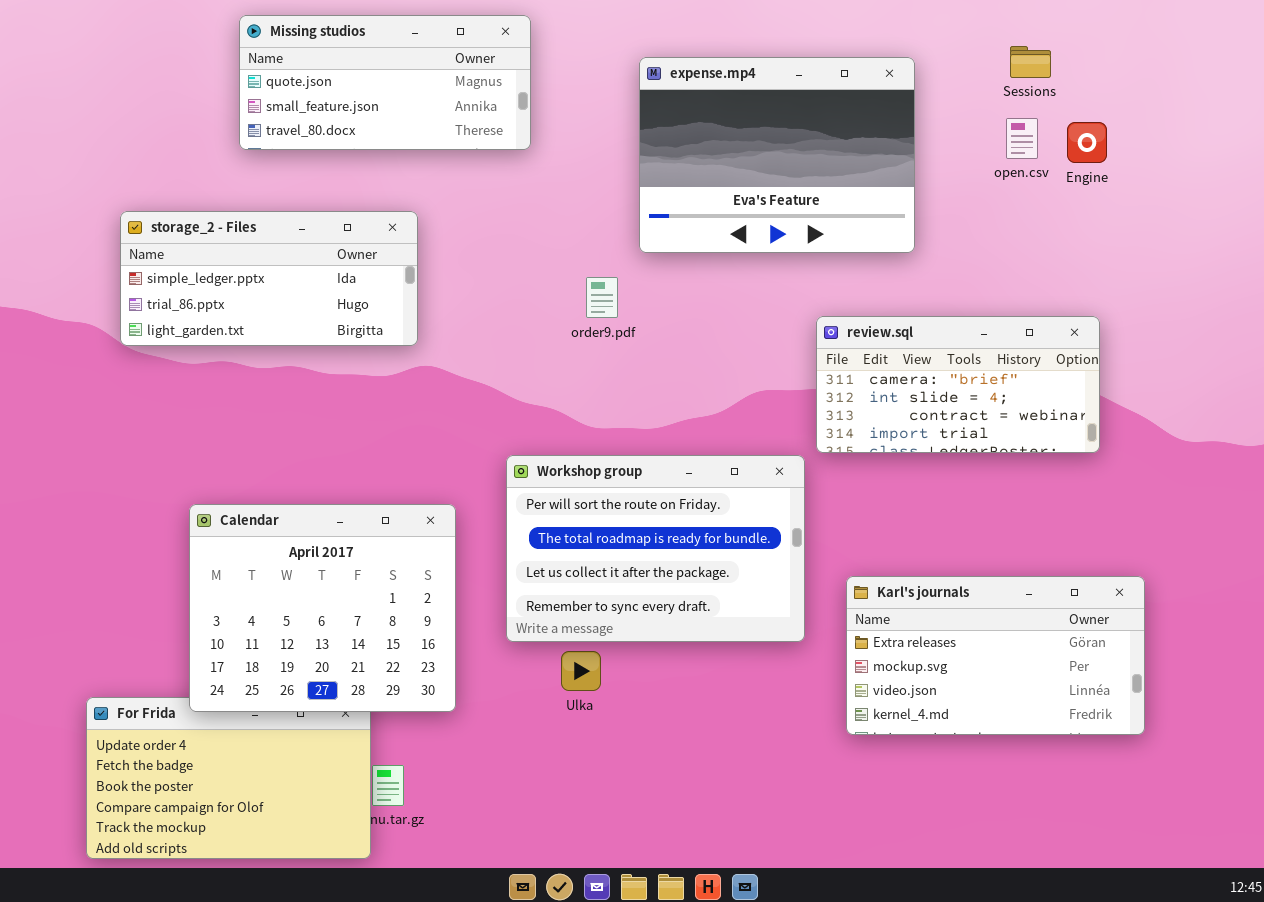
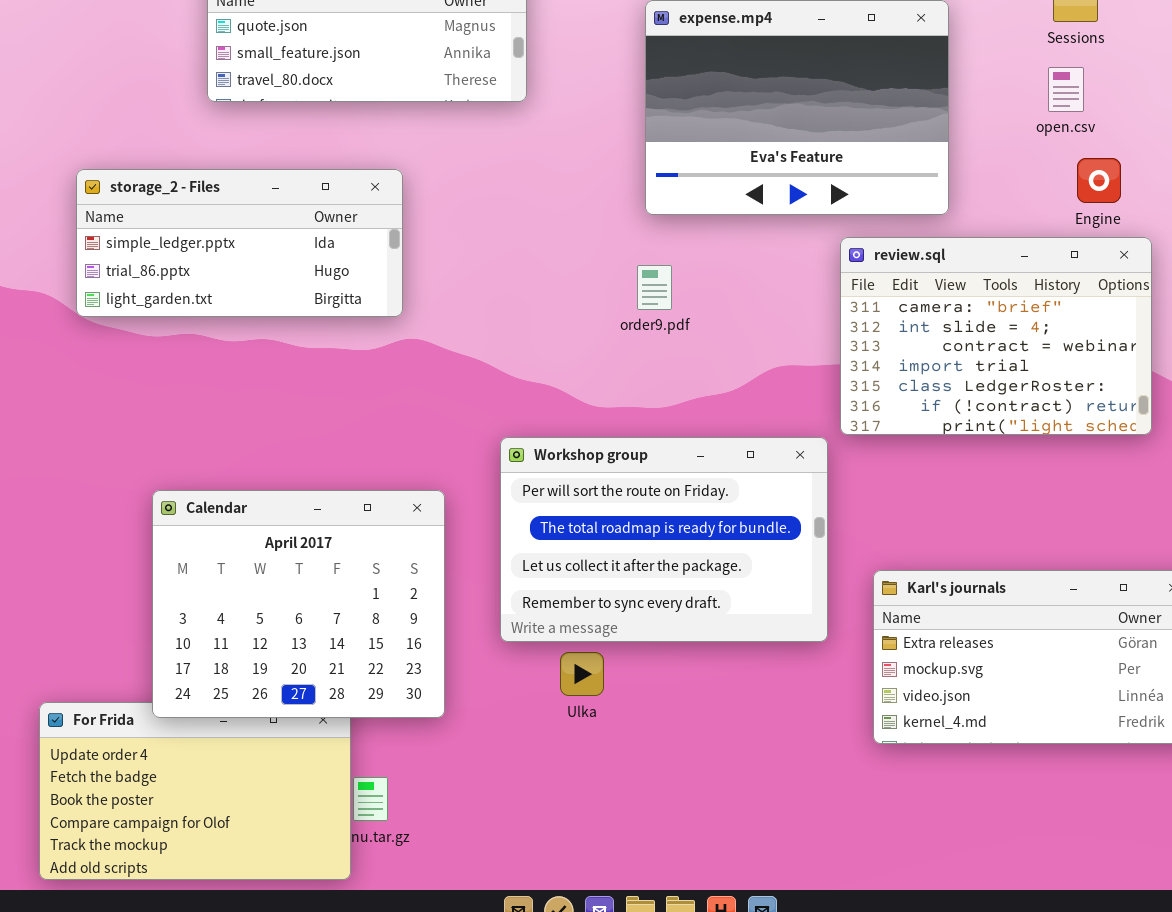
Engine: [1067,122,1107,163] -> [1077,158,1121,203], moved
order9.pdf: [586,277,618,318] -> [637,265,672,310], moved
review.sql: [816,316,1100,453] -> [840,237,1152,435], resized

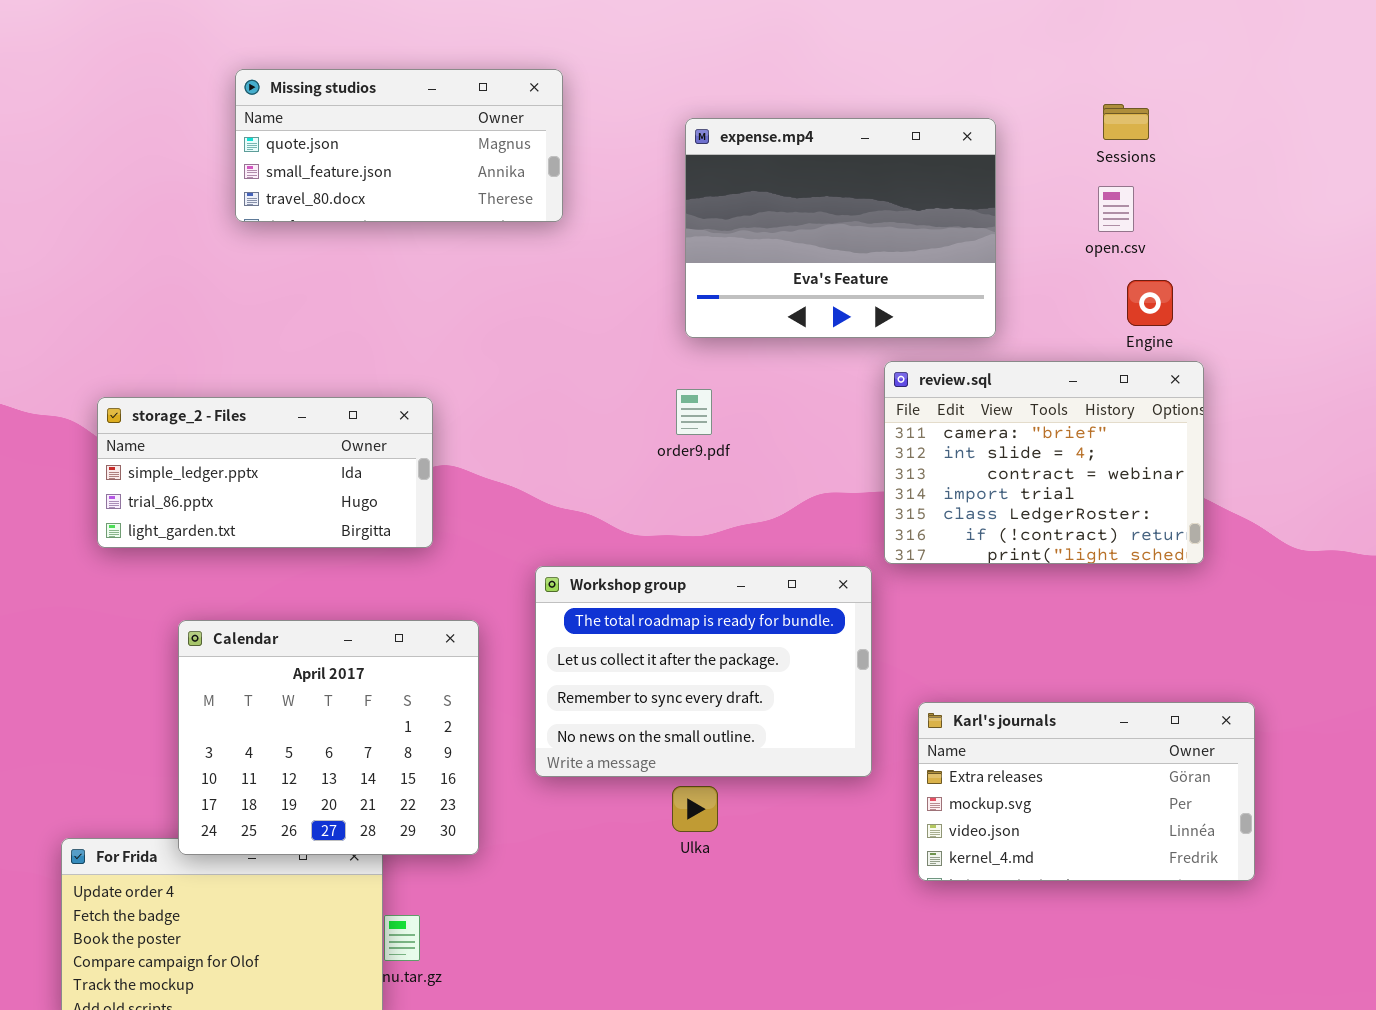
storage_2 - Files: [76,169,403,317] -> [97,397,433,548], moved
Workshop group: [500,437,828,642] -> [535,566,872,777], scrolled down 1 row
Ulka: [560,652,604,696] -> [672,786,718,832], moved

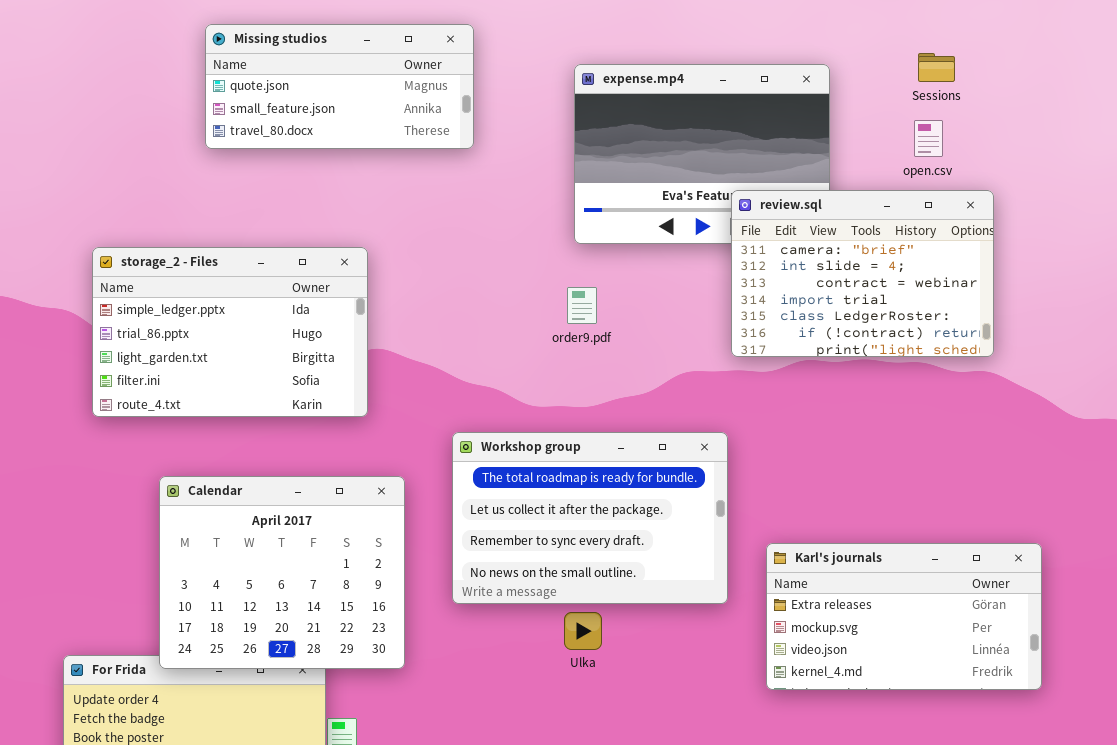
review.sql: [884,361,1204,564] -> [731,190,994,357], moved
storage_2 - Files: [97,397,433,548] -> [92,247,368,417], resized

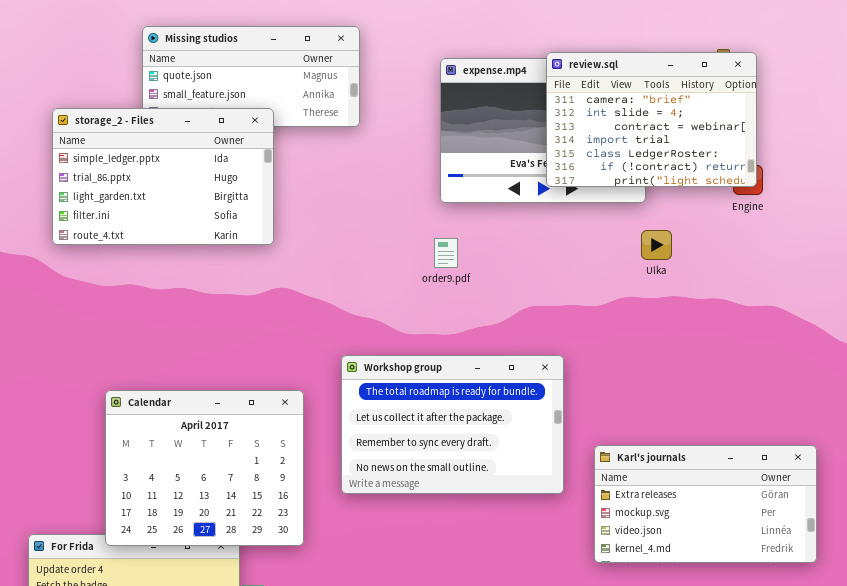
review.sql: [731,190,994,357] -> [546,52,757,187], moved
storage_2 - Files: [92,247,368,417] -> [52,108,274,245], moved
Ulka: [564,612,602,650] -> [641,230,672,260], moved

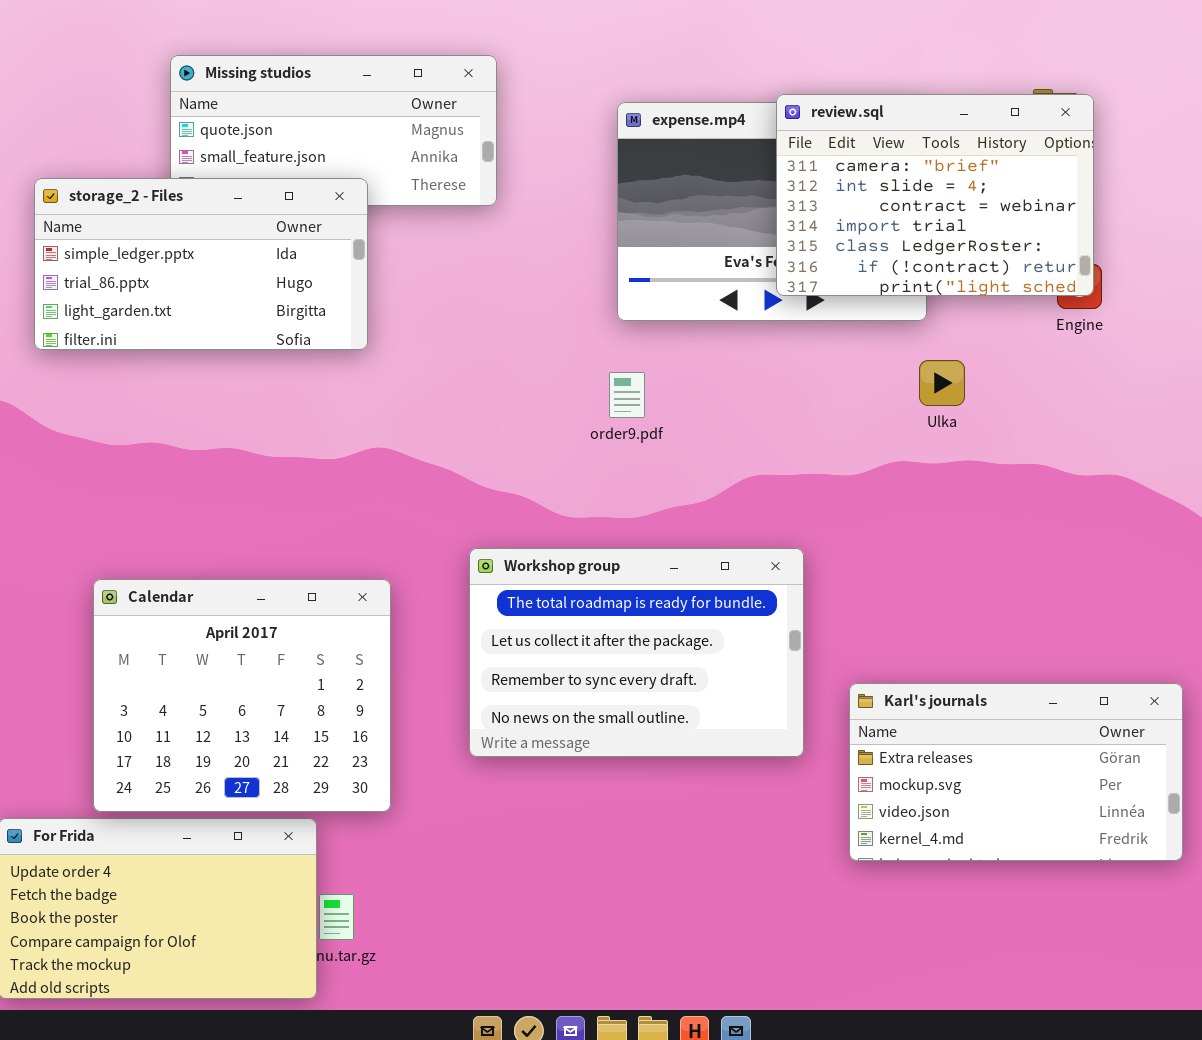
storage_2 - Files: [52,108,274,245] -> [34,178,368,350], resized
Calendar: [105,390,304,546] -> [93,579,391,812], moved

